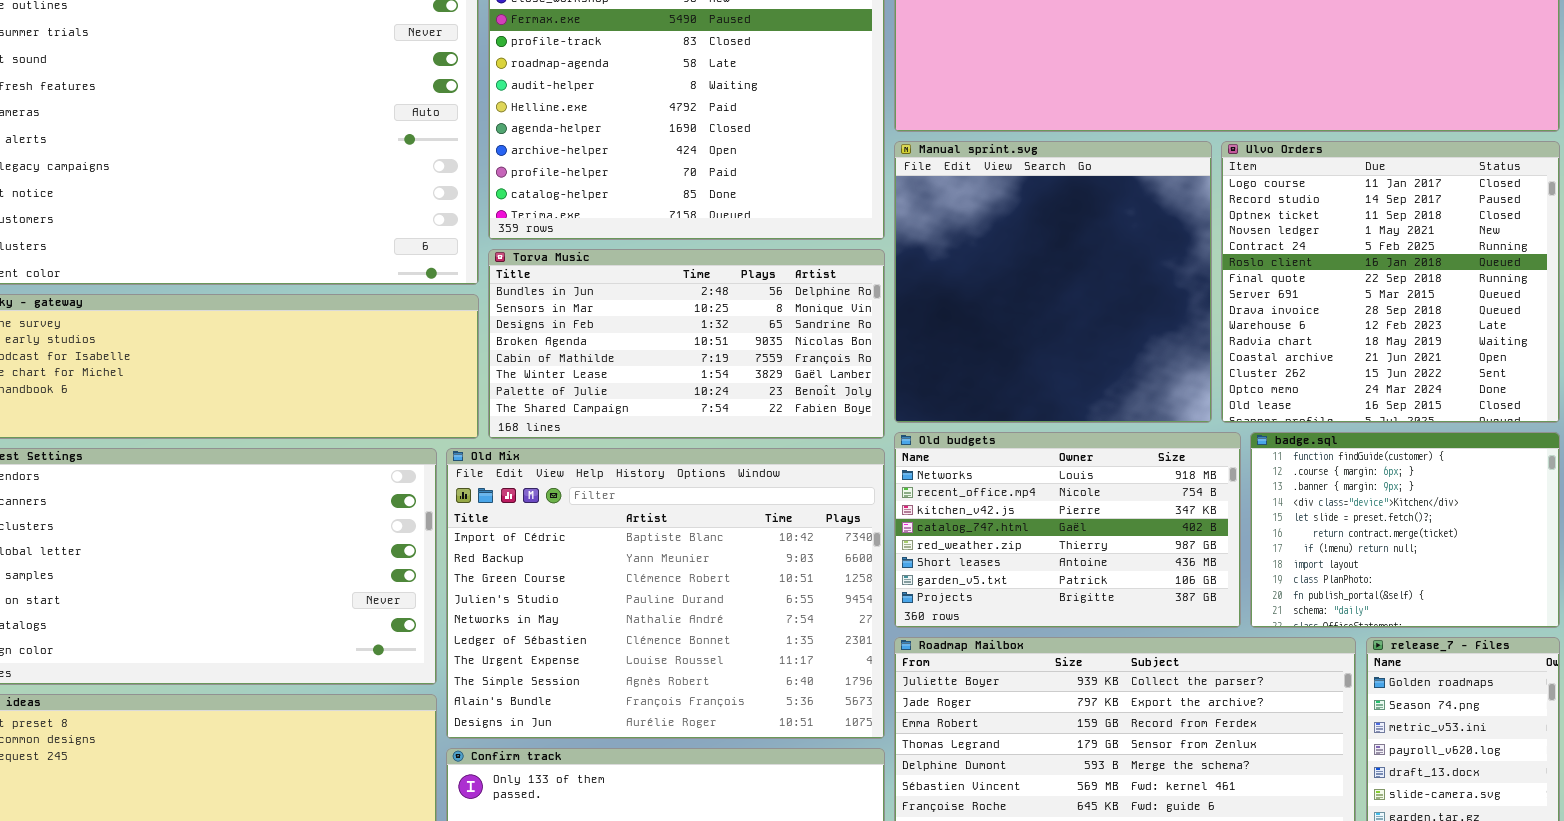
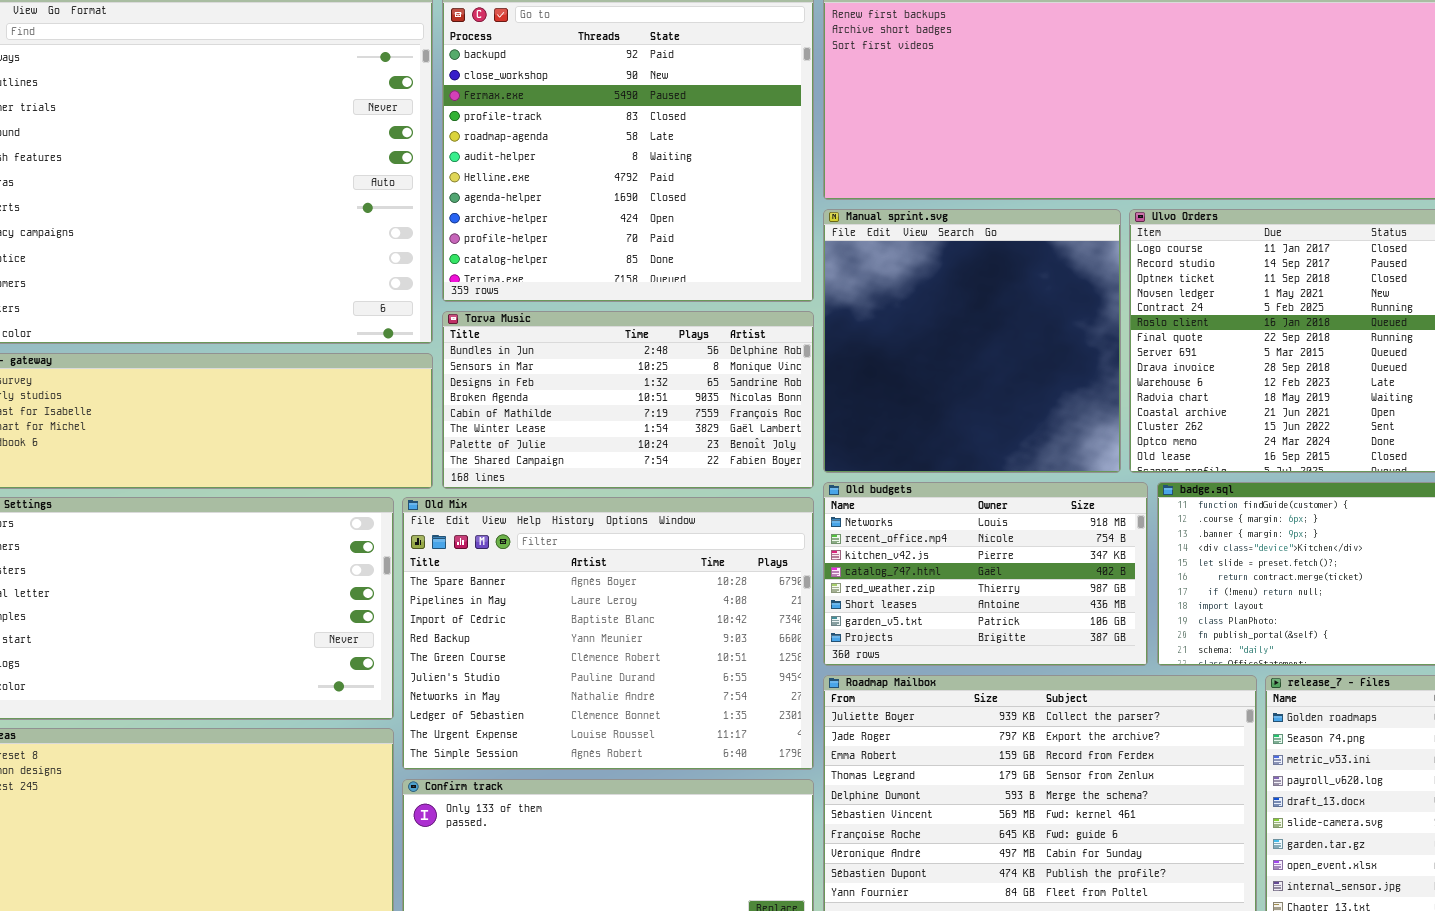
Old Mix: [446,448,885,739] -> [402,497,814,770], scrolled up 2 rows

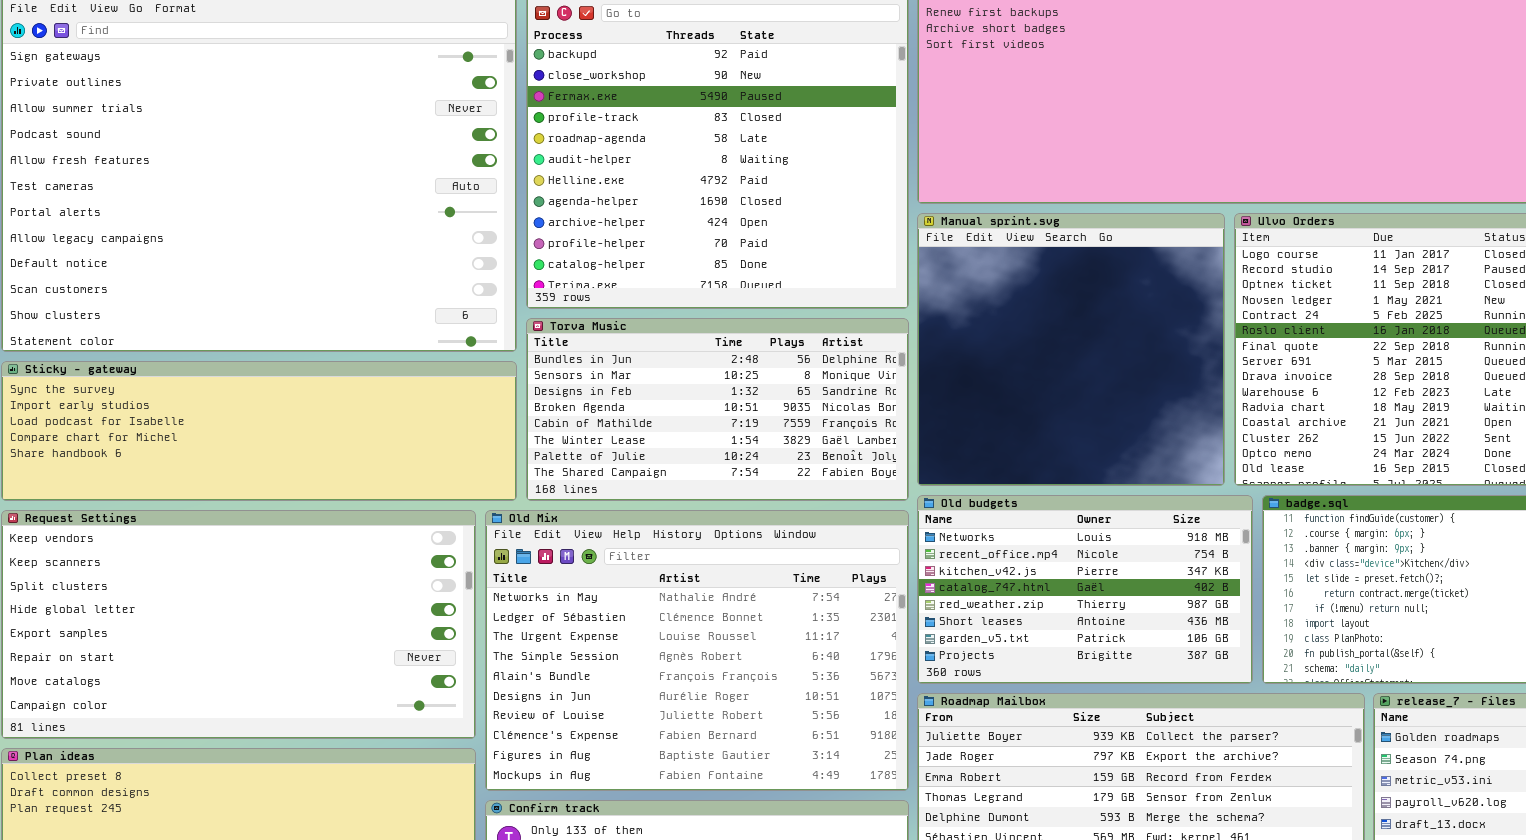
Old Mix: [402,497,814,770] -> [485,510,909,791], scrolled down 6 rows

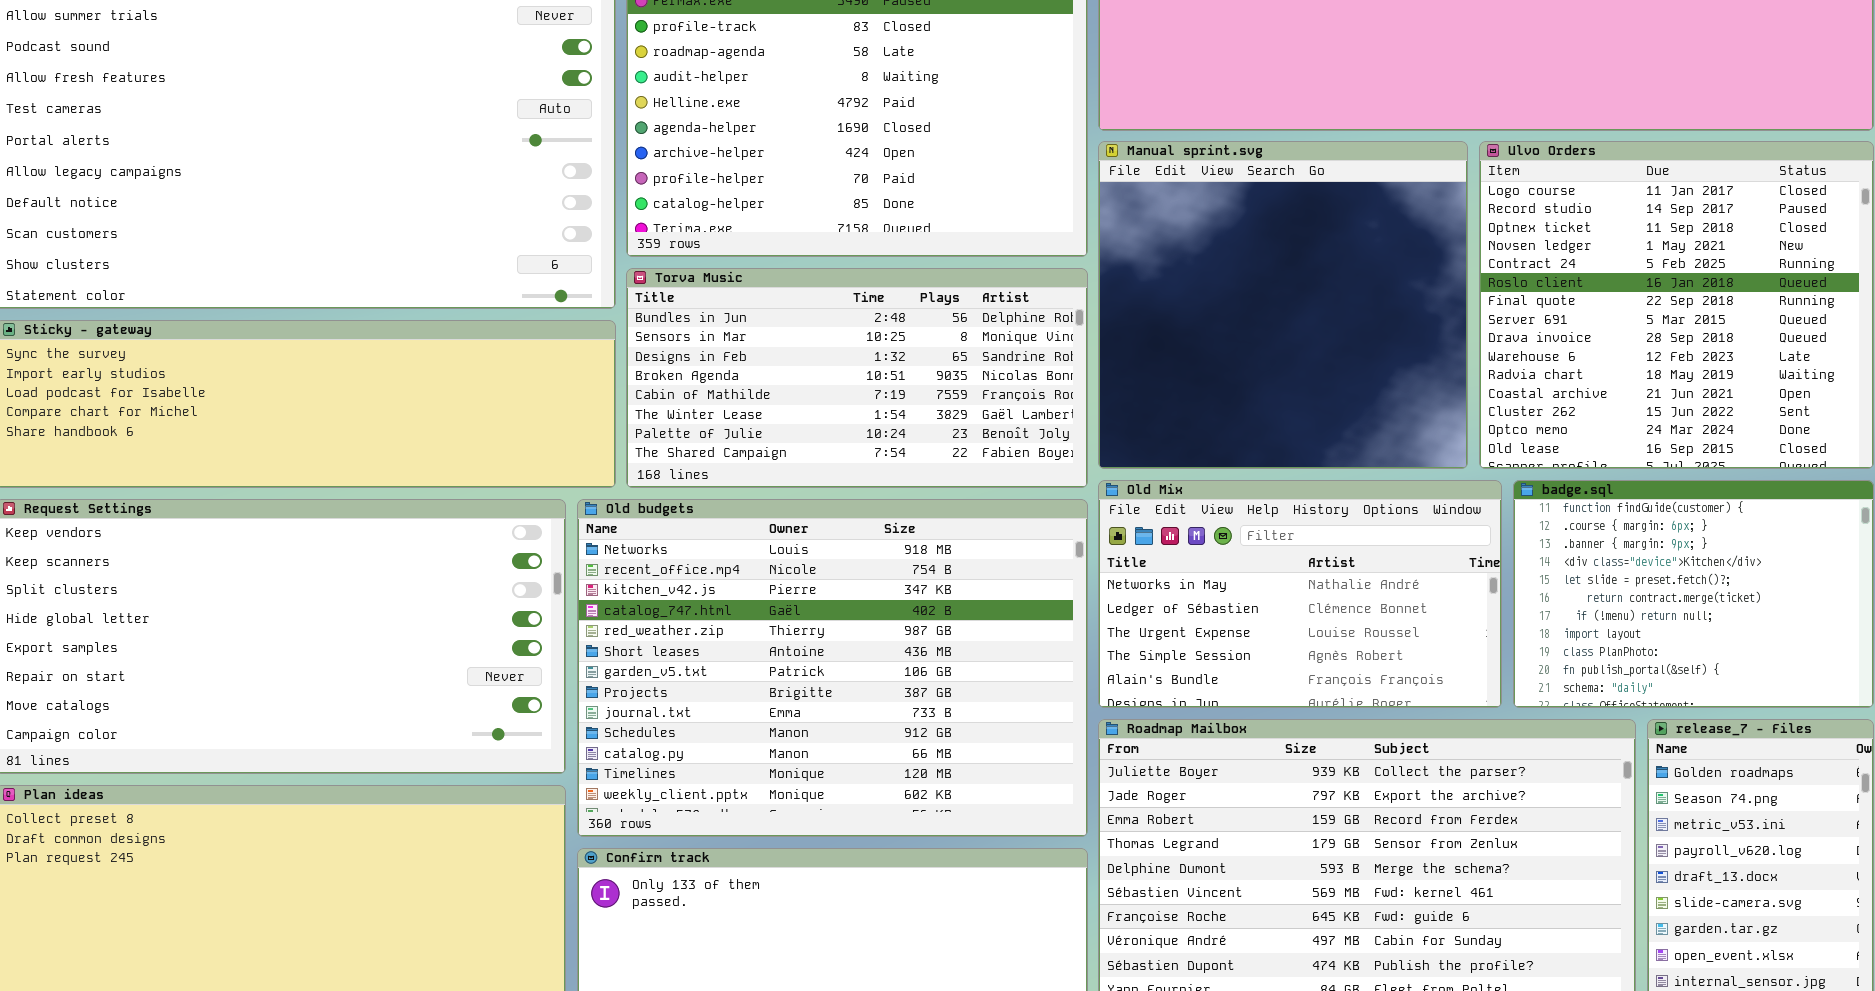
Old budgets: [917,495,1253,684] -> [577,499,1088,837], moved, resized
Old Mix: [485,510,909,791] -> [1098,480,1502,708], moved, resized

